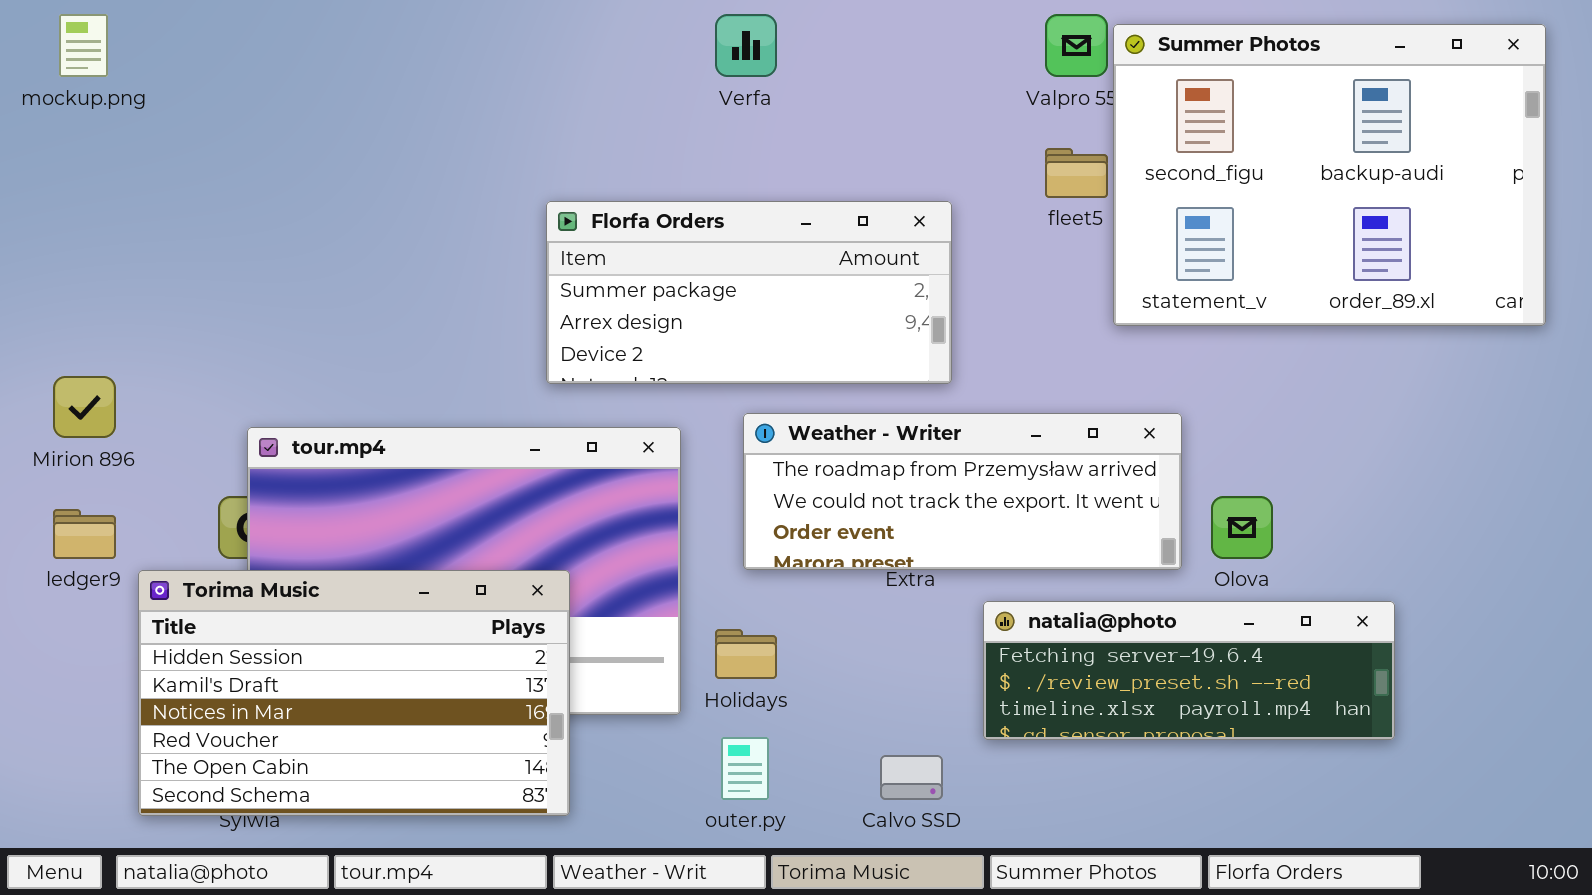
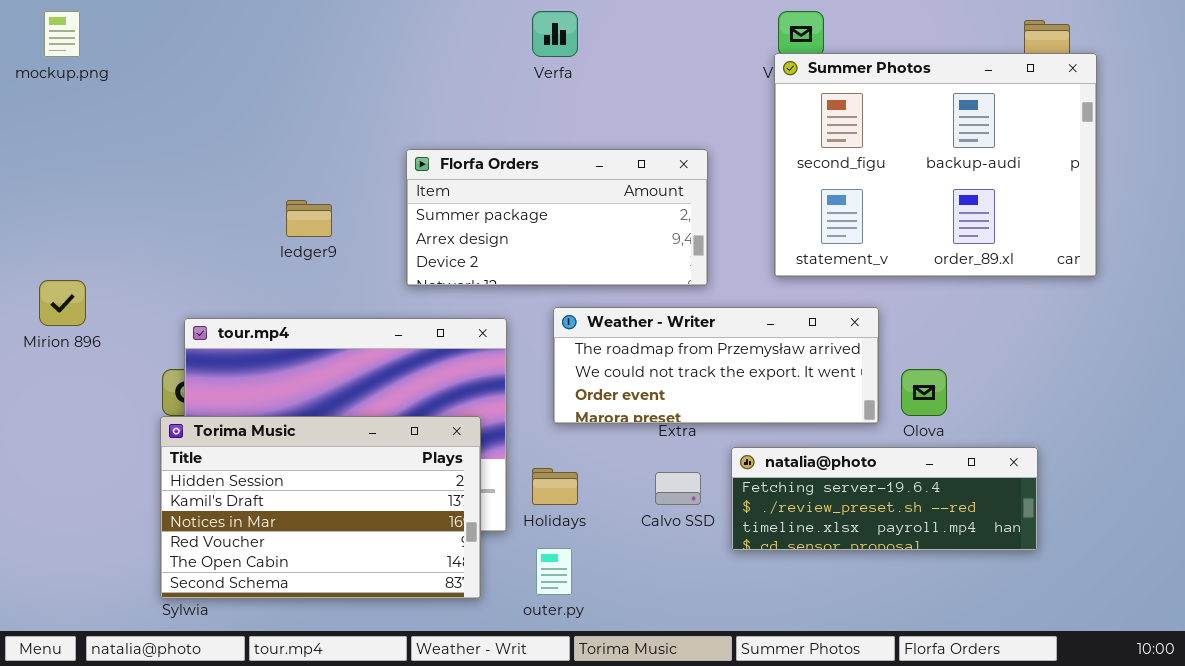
Summer Photos: [1113,24,1546,326] -> [774,53,1097,277], moved
ledger9: [53,509,116,559] -> [286,200,332,237], moved
Torima Music: [138,570,570,816] -> [160,416,481,599], moved
Calvo SSD: [880,755,943,800] -> [655,472,701,505], moved

